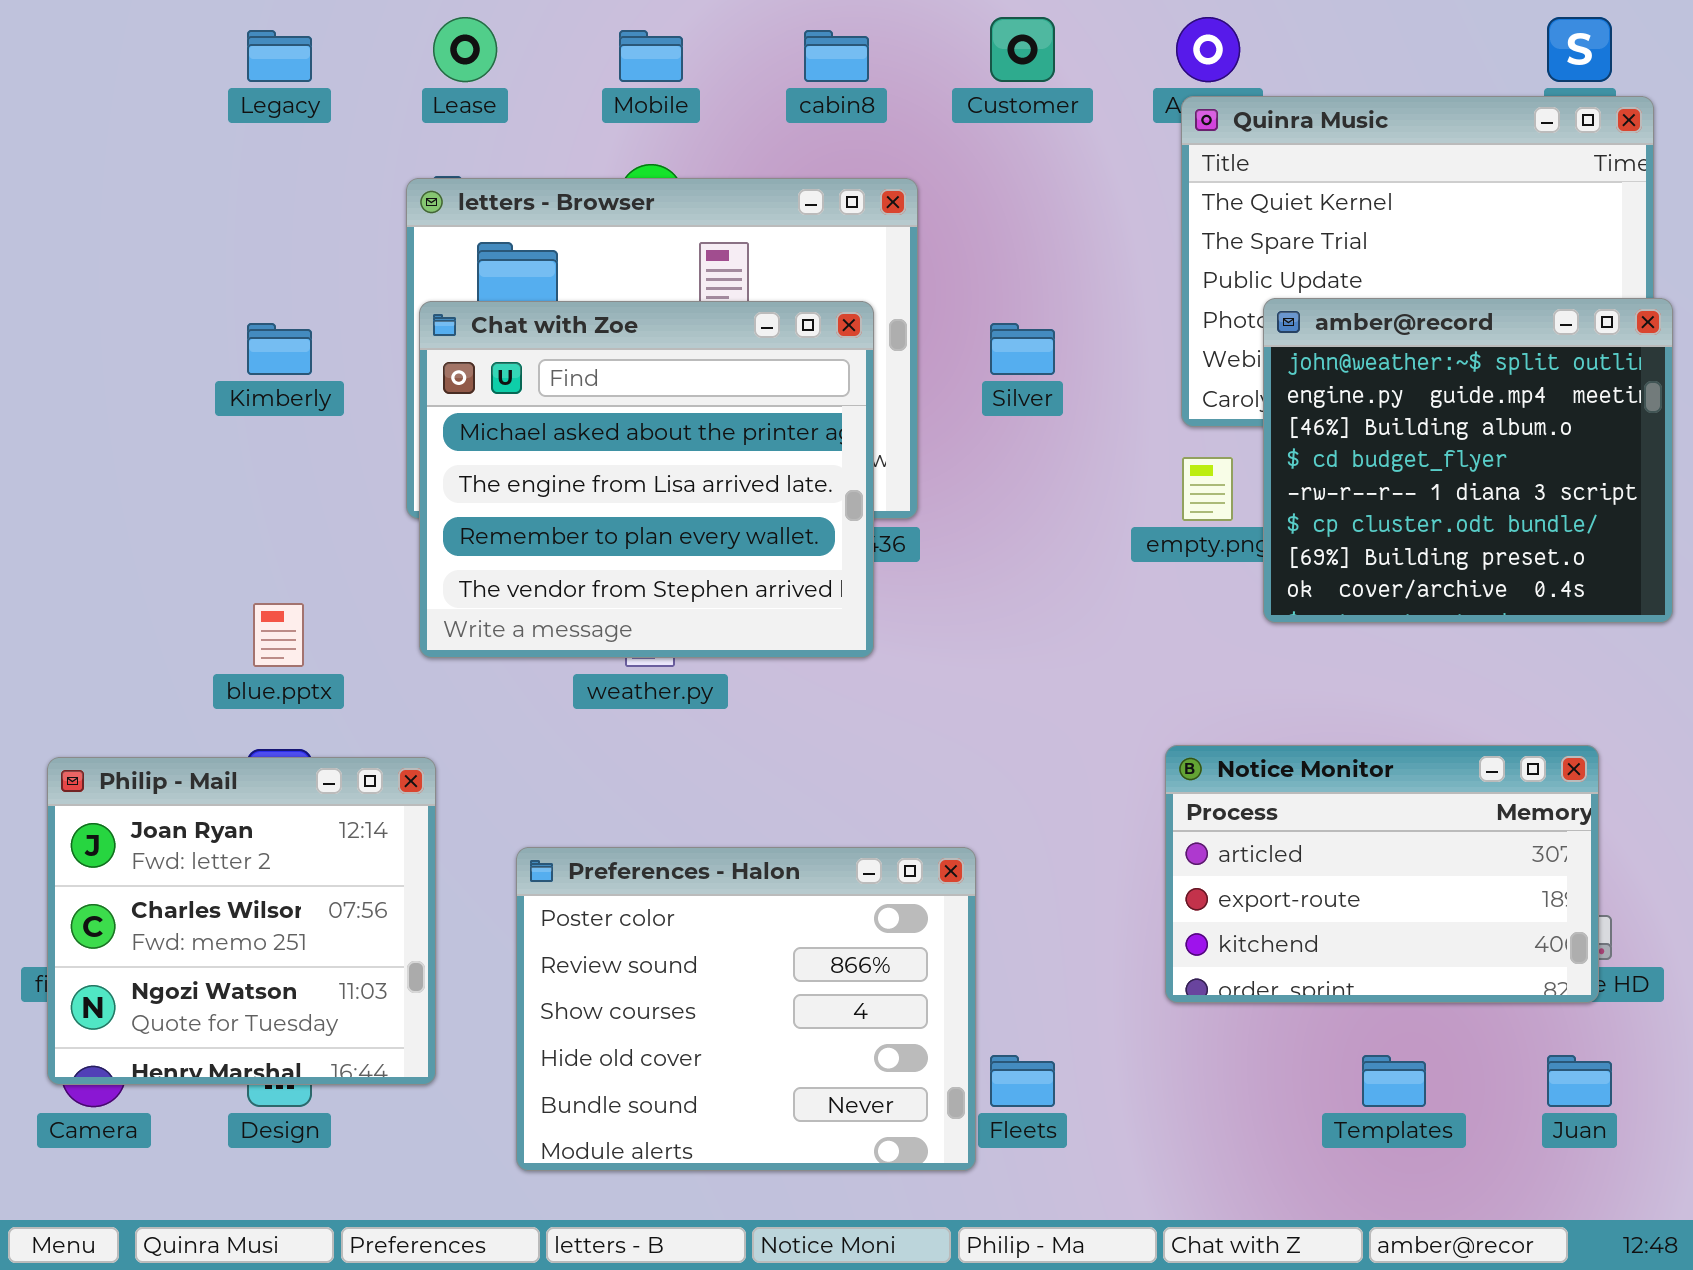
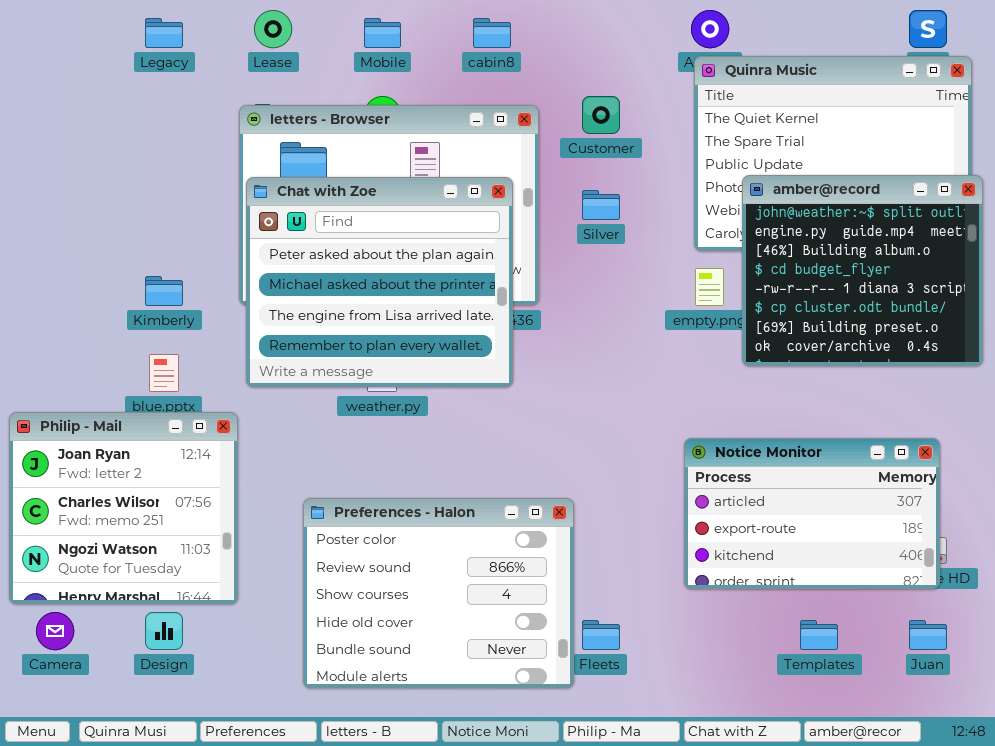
Customer: [990,17,1055,82] -> [582,96,620,134], moved
Chat with Zoe: [419,301,874,658] -> [246,177,513,387], scrolled up 1 row
Kimberly: [247,323,312,375] -> [145,276,183,306], moved
Philip - Mail: [47,757,436,1085] -> [9,412,238,604], moved

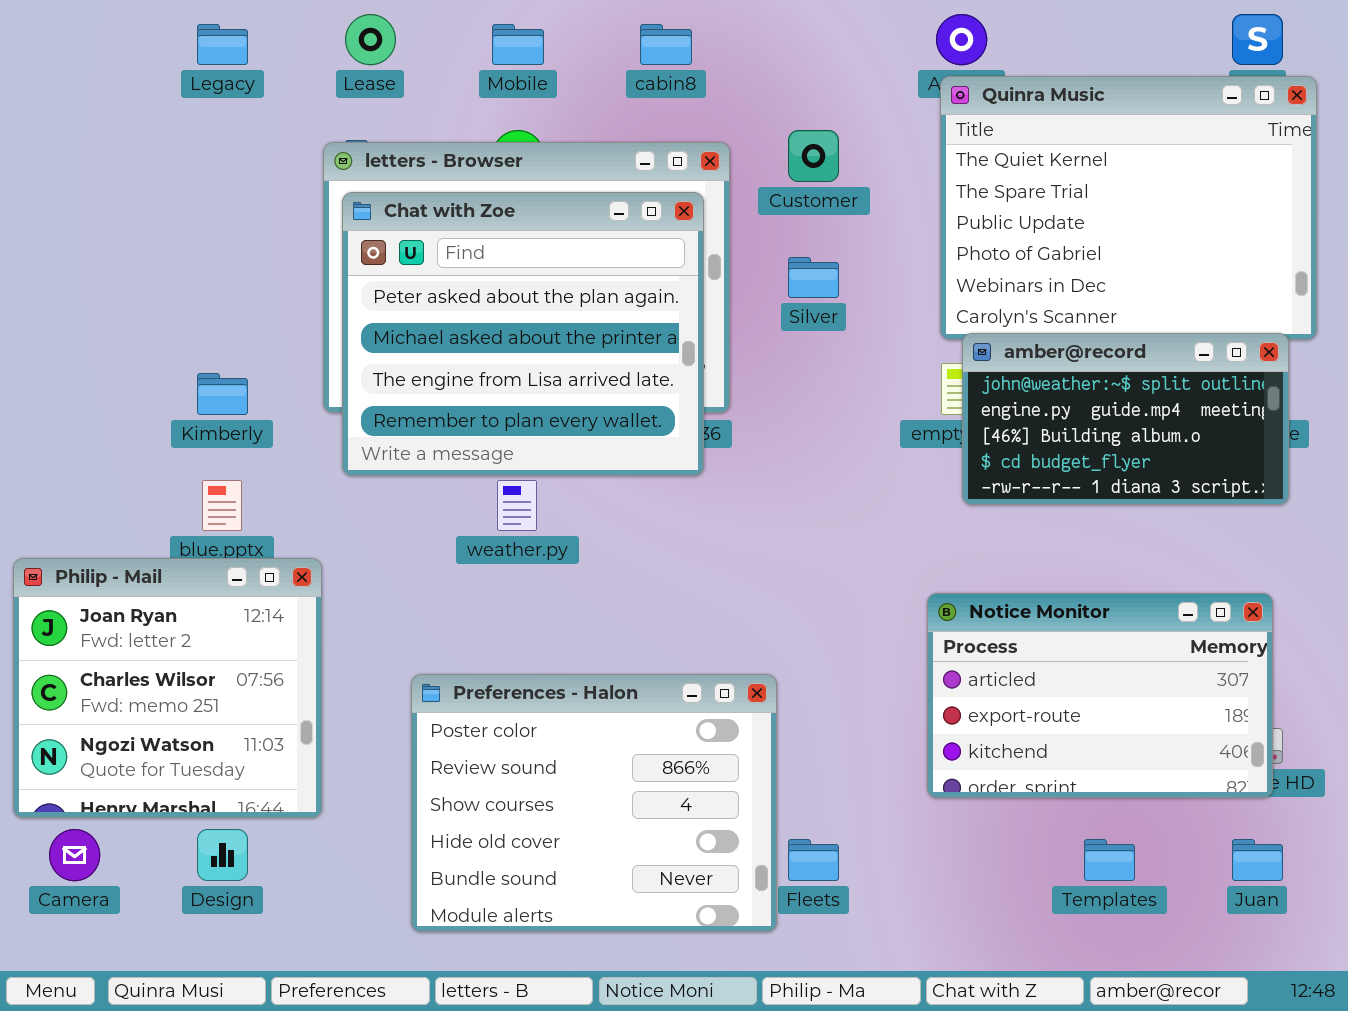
amber@record: [742,175,983,366] -> [962,333,1289,505], moved, resized
Chat with Zoe: [246,177,513,387] -> [342,192,704,476], moved

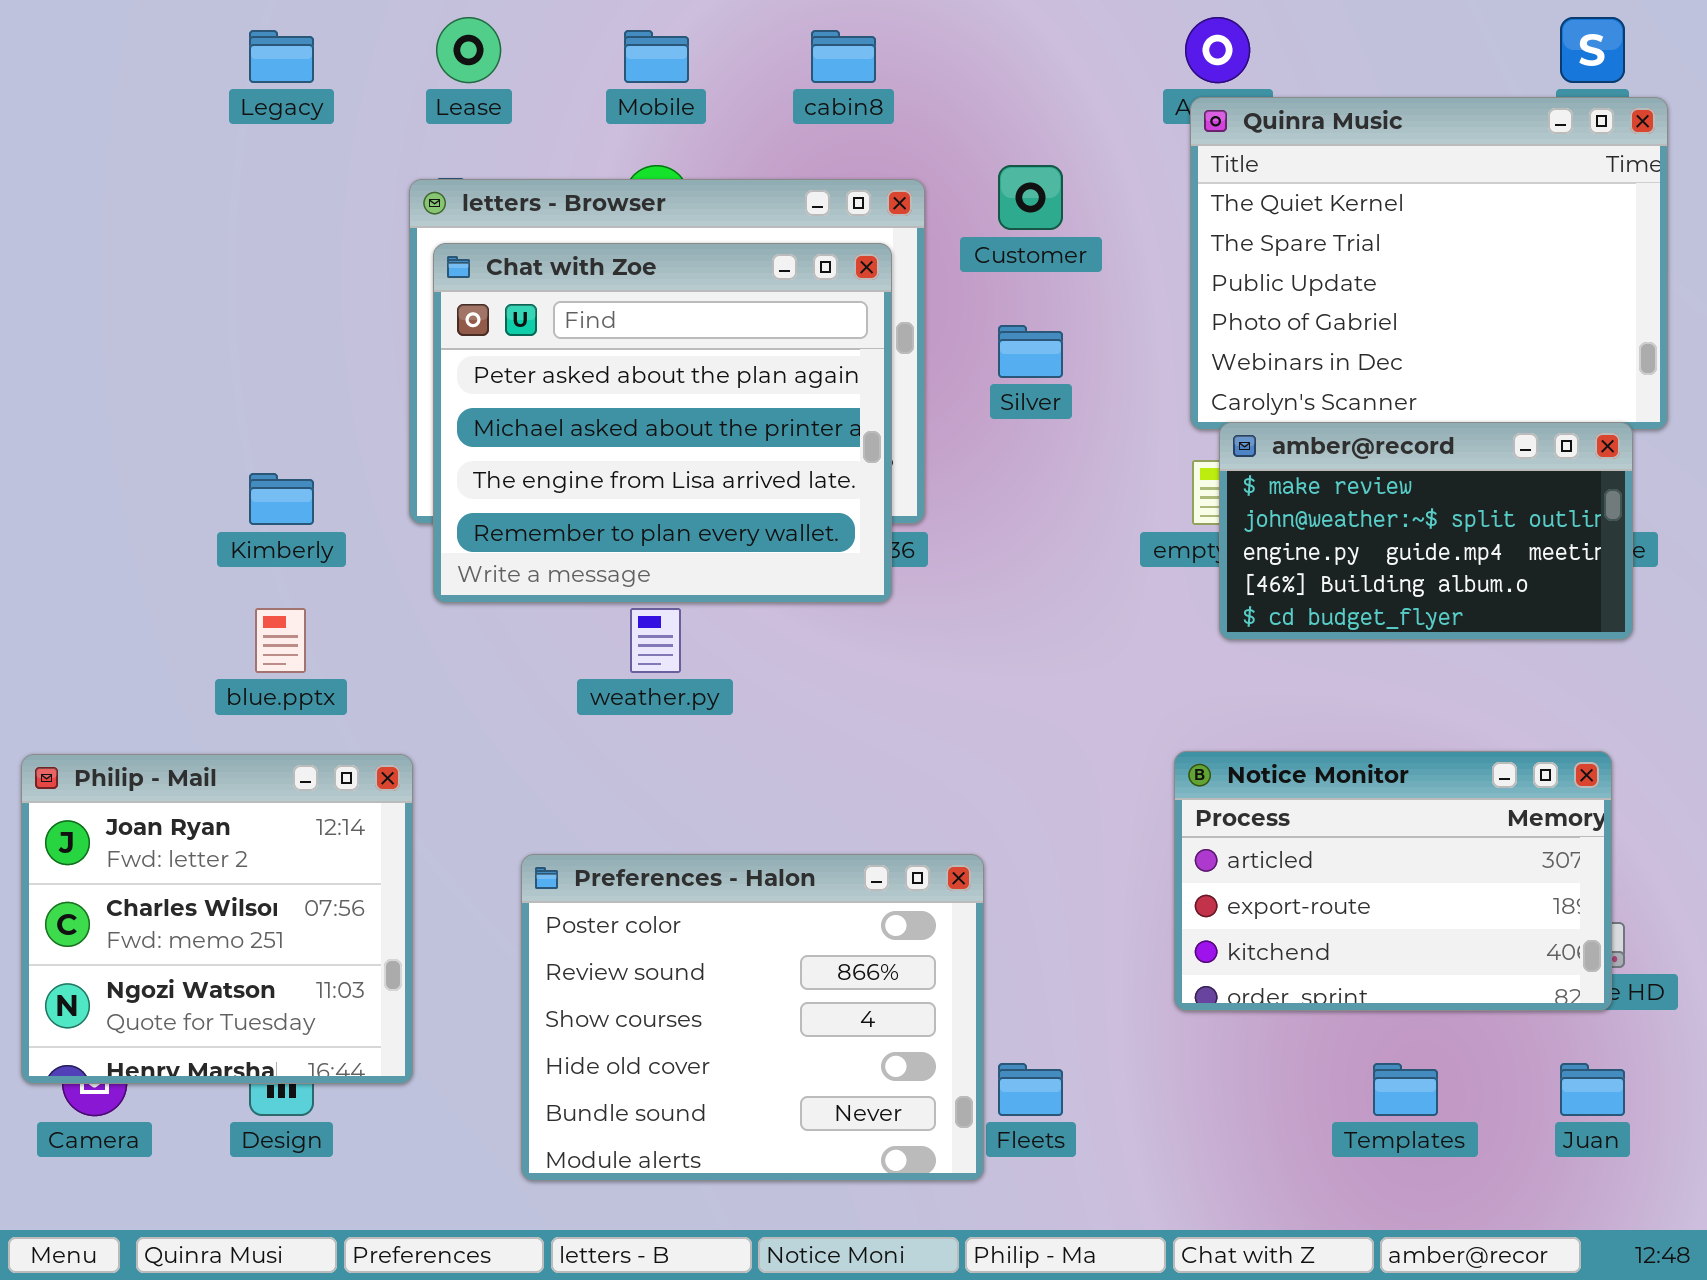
amber@record: [962,333,1289,505] -> [1219,422,1633,640], scrolled up 1 row
Philip - Mail: [13,558,322,818] -> [21,754,413,1084], moved

